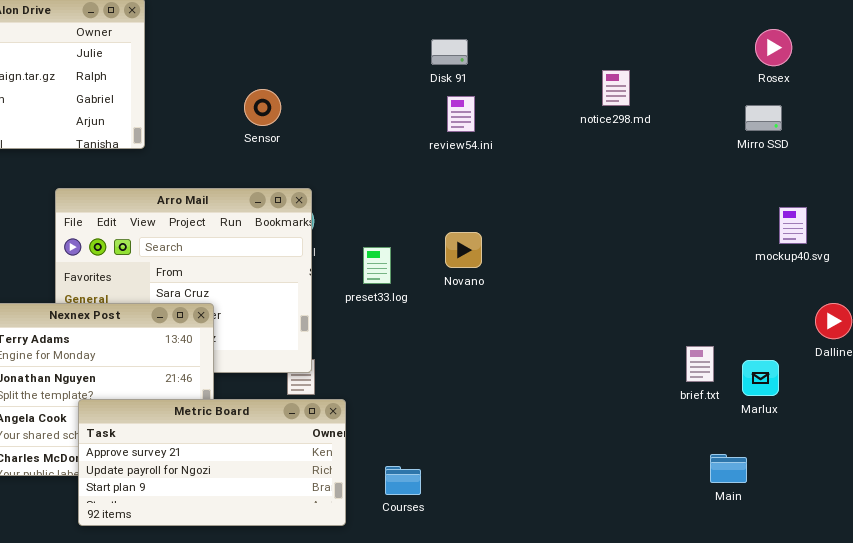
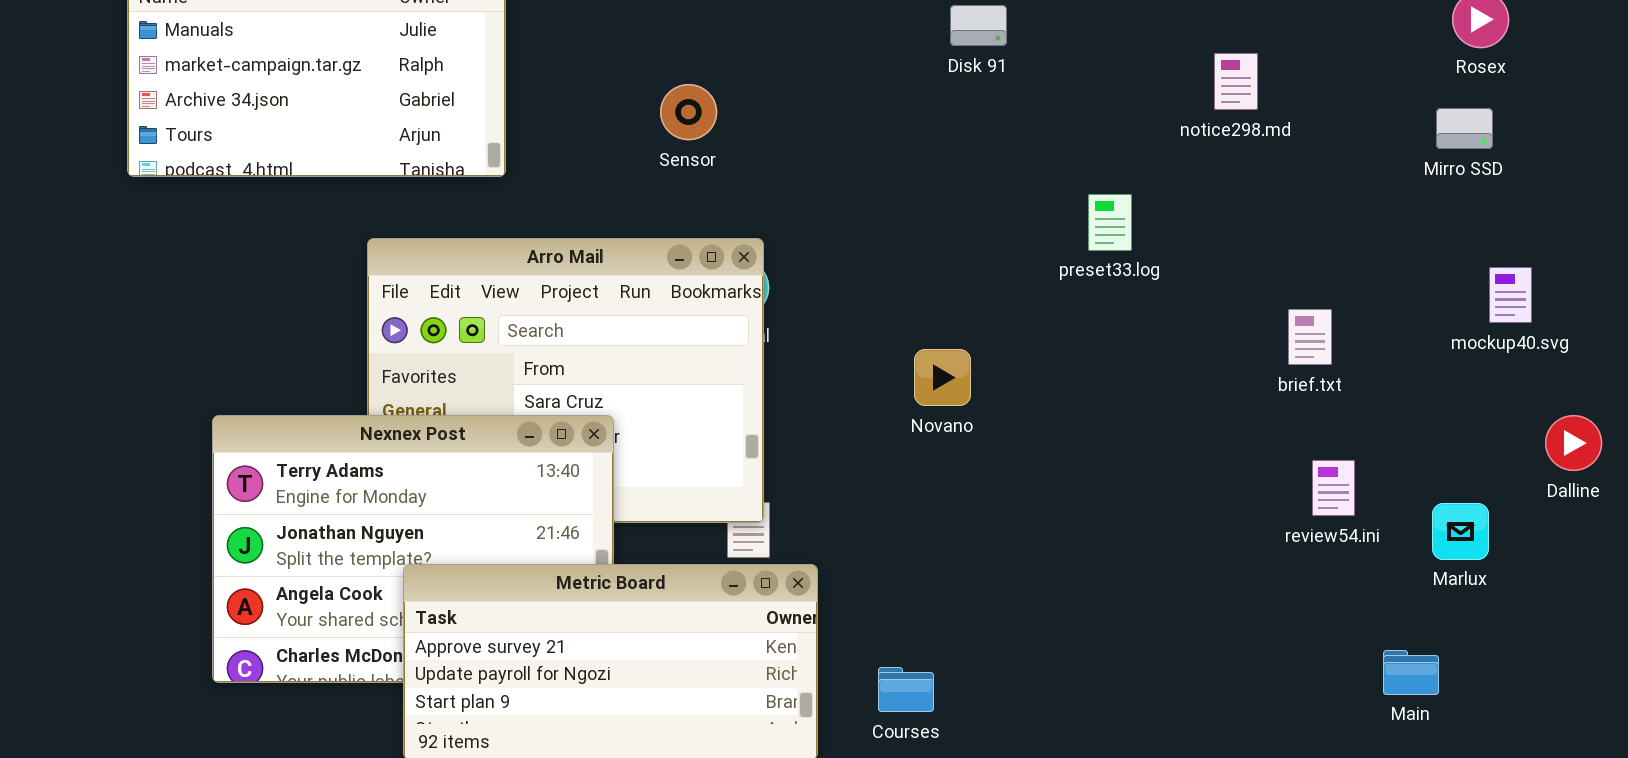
review54.ini: [447,96,475,132] -> [1312,460,1355,516], moved
Novano: [445,232,482,268] -> [914,349,971,406], moved
preset33.log: [363,247,391,284] -> [1088,194,1132,251], moved
brief.txt: [686,346,714,382] -> [1288,309,1332,365], moved

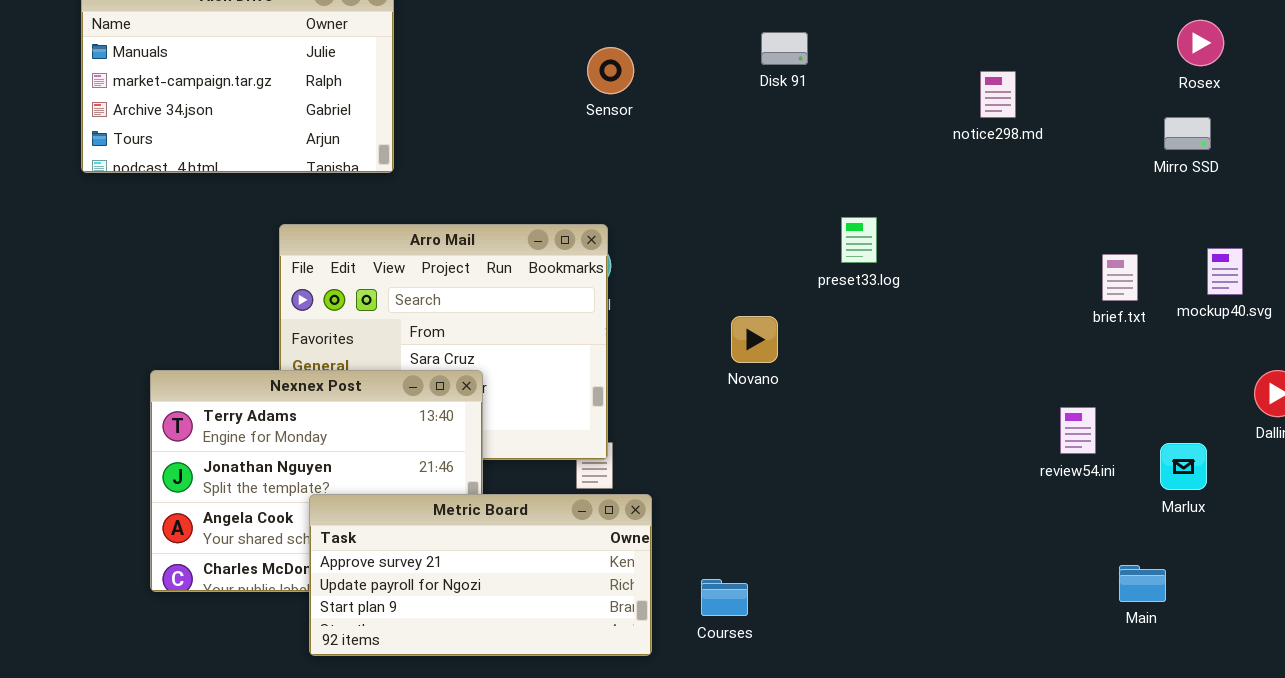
Sensor: [660,84,717,140] -> [587,47,634,94], moved
preset33.log: [1088,194,1132,251] -> [841,217,877,263], moved
brief.txt: [1288,309,1332,365] -> [1102,254,1138,301], moved

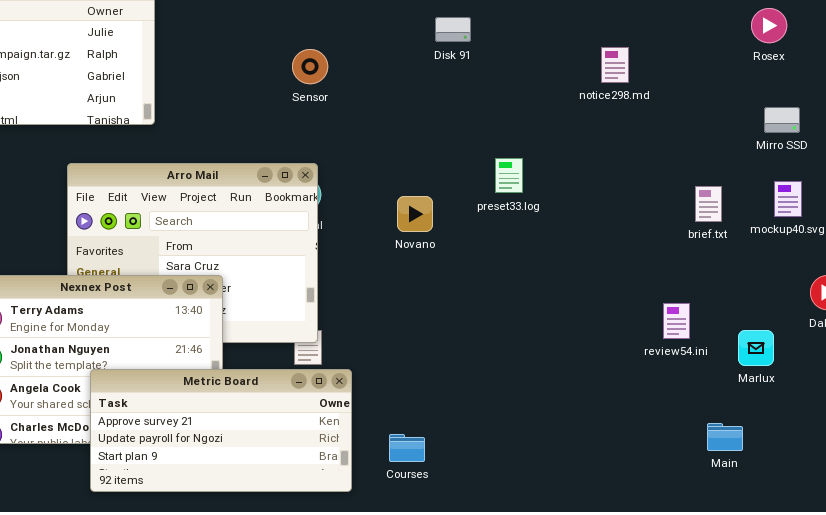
Sensor: [587,47,634,94] -> [292,49,328,84], moved
Mirro SSD: [1164,117,1211,150] -> [764,107,800,133], moved
Novano: [731,316,778,363] -> [397,196,433,232], moved

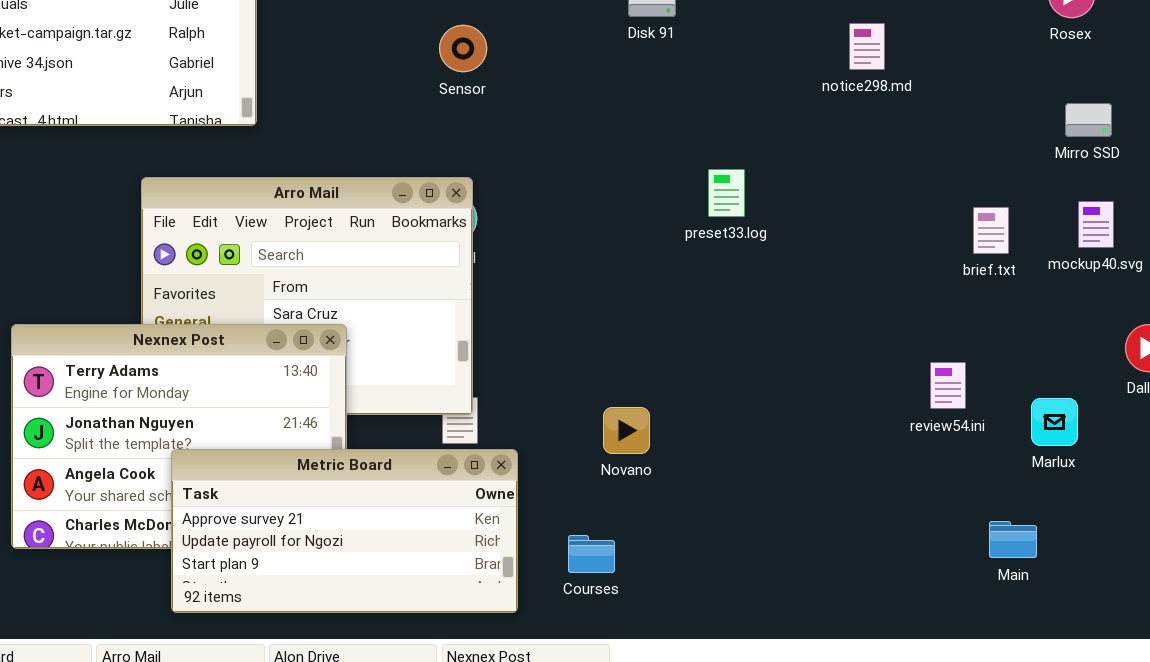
Novano: [397,196,433,232] -> [603,407,650,454], moved

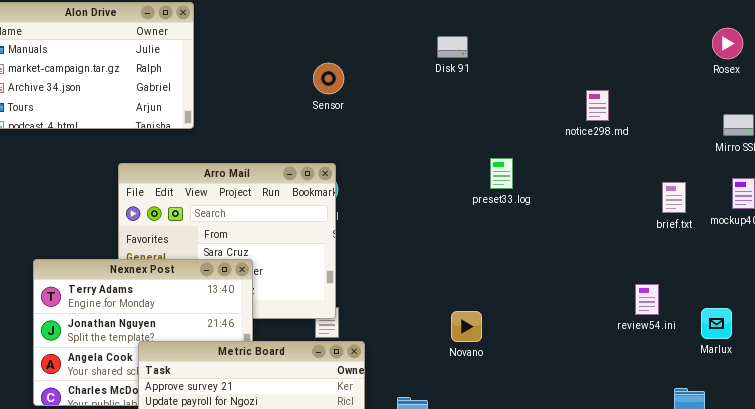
notice298.md: [849,23,885,70] -> [586,90,609,121], moved
Novano: [603,407,650,454] -> [451,311,482,342], moved

